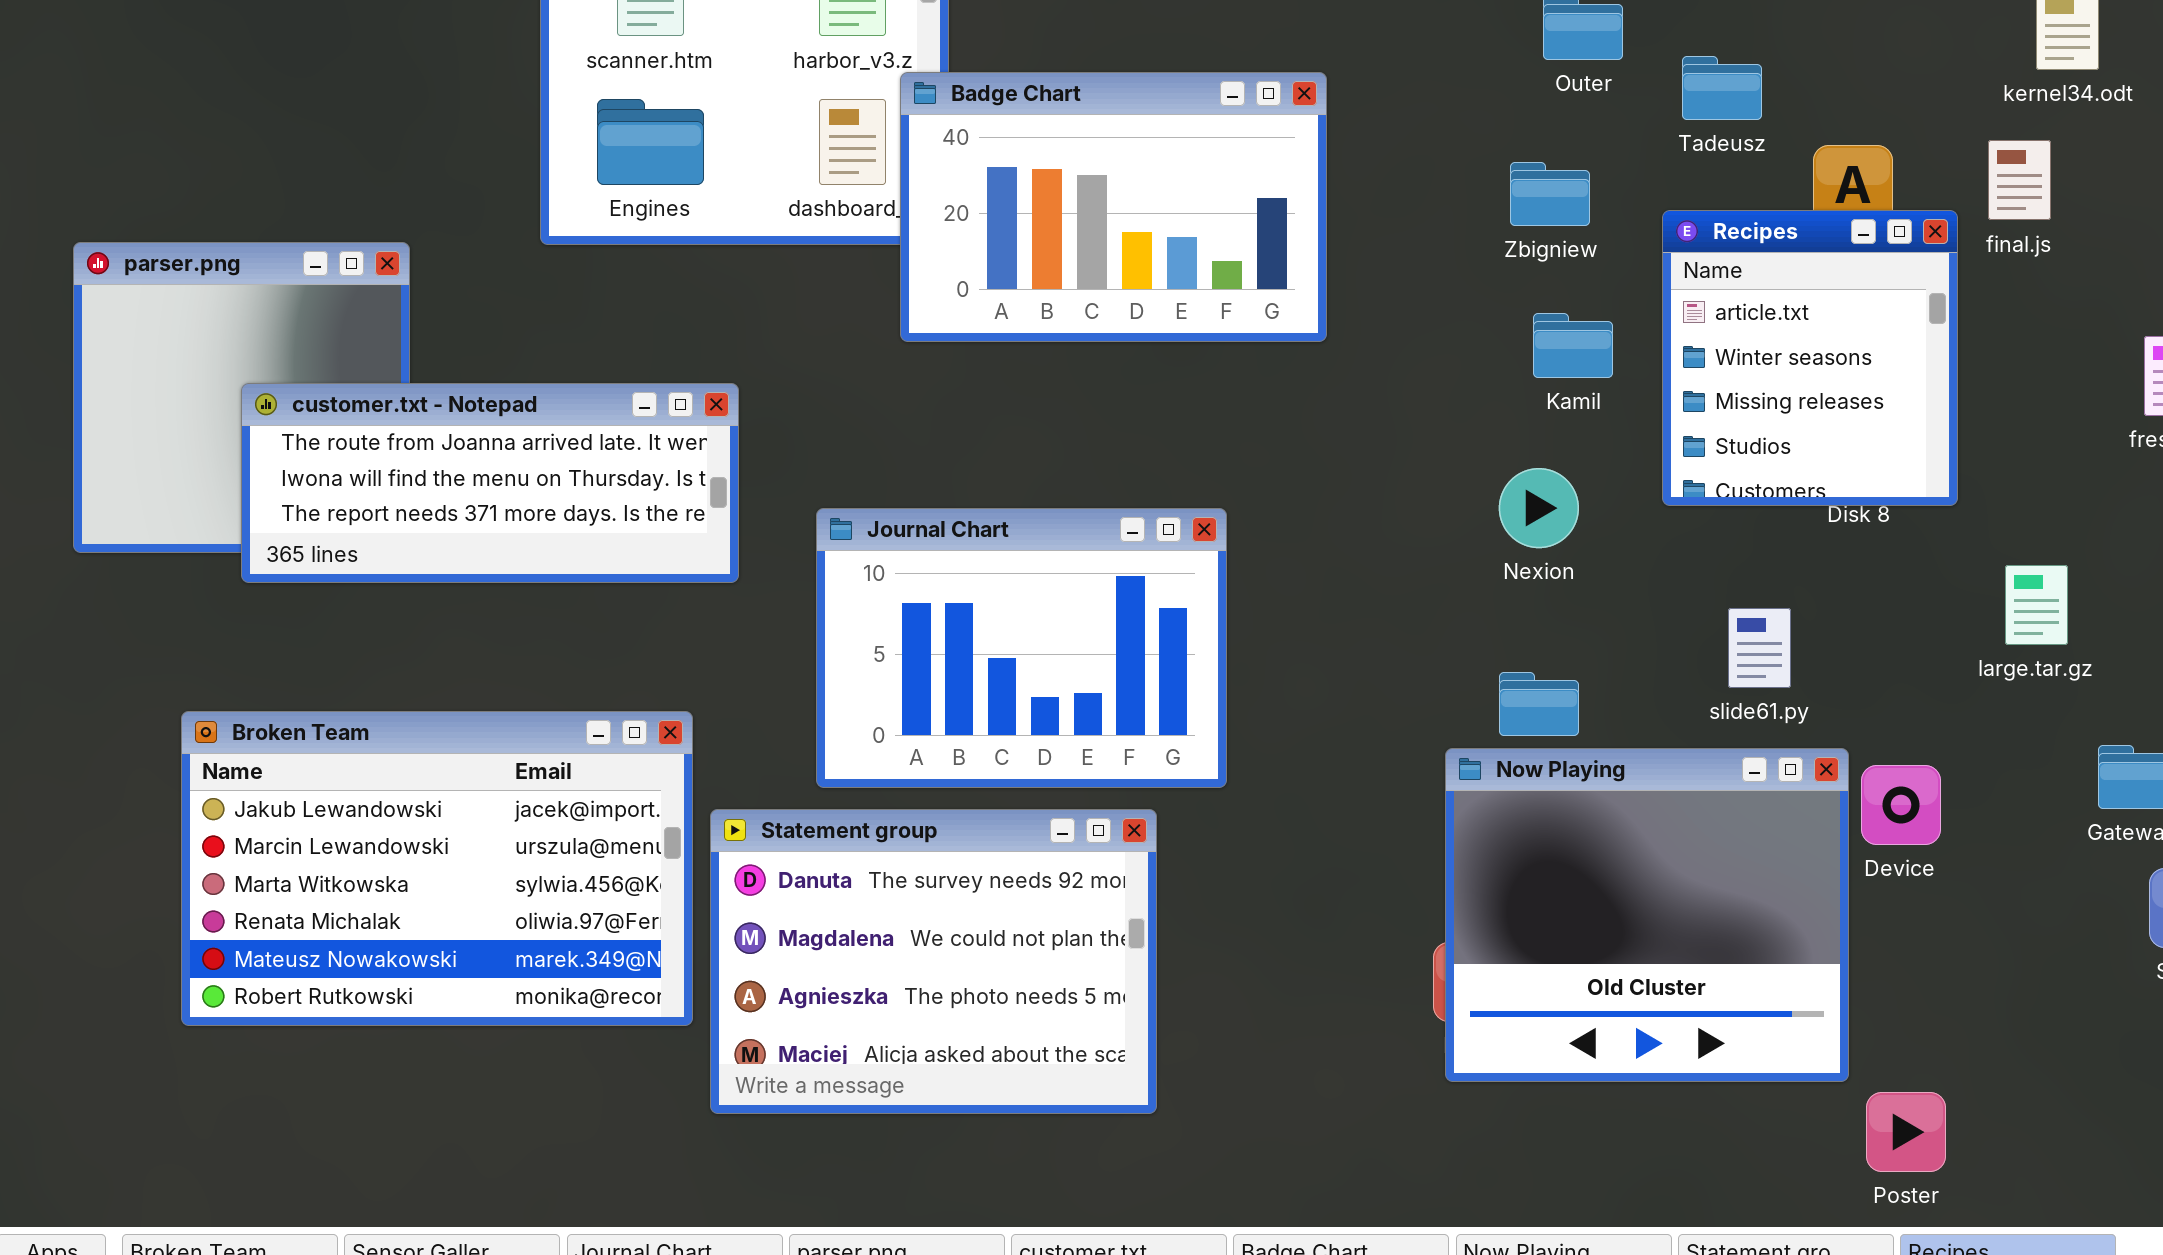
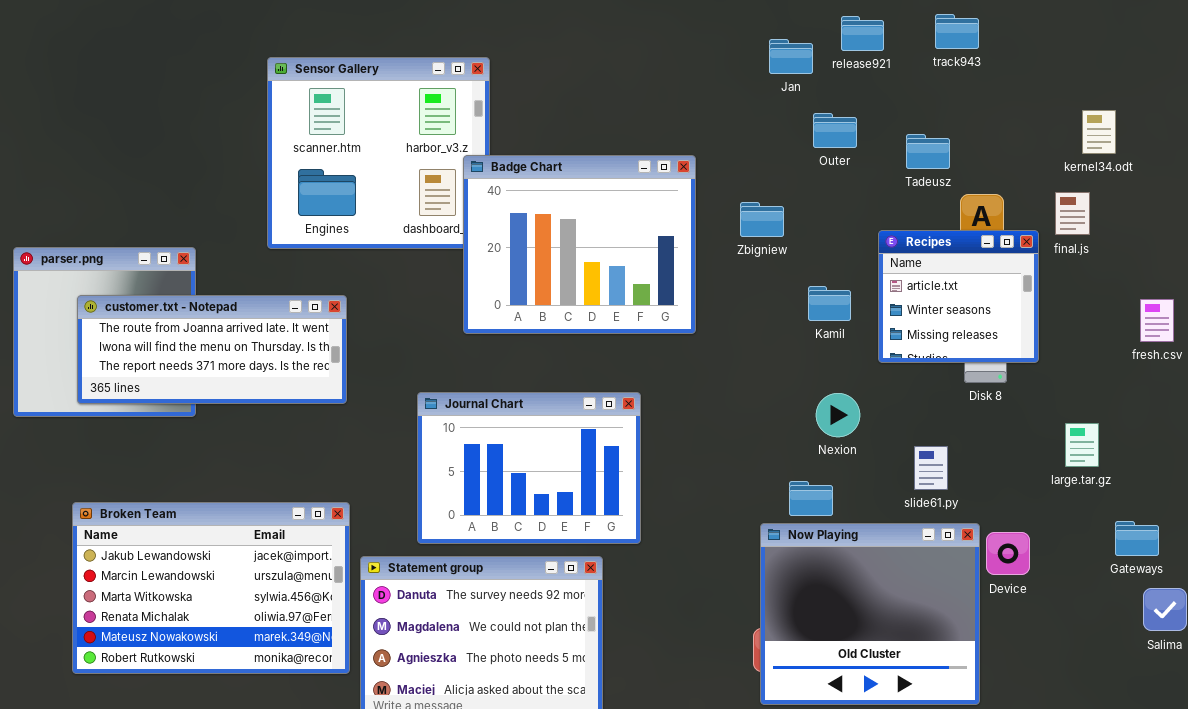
Tadeusz: [1682,56,1762,120] -> [906,134,950,169], moved
Badge Chart: [900,72,1327,342] -> [463,155,696,334], resized
Zbigniew: [1510,162,1590,226] -> [740,202,784,237], moved
Recipes: [1662,210,1958,506] -> [878,230,1039,363], resized
customer.txt - Notepad: [241,383,739,583] -> [77,295,347,404], moved
Nexion: [1499,468,1579,548] -> [816,393,860,437], moved

